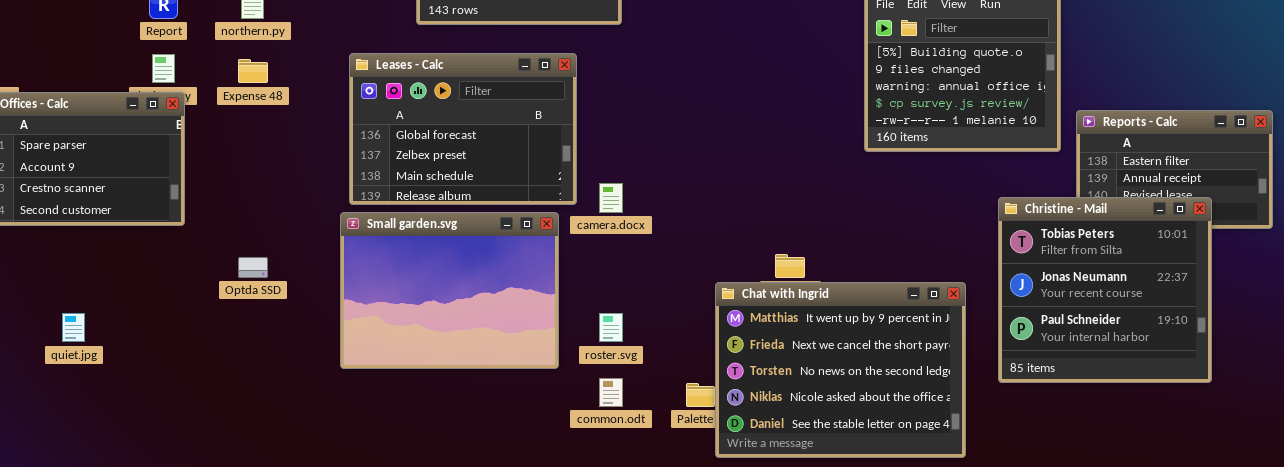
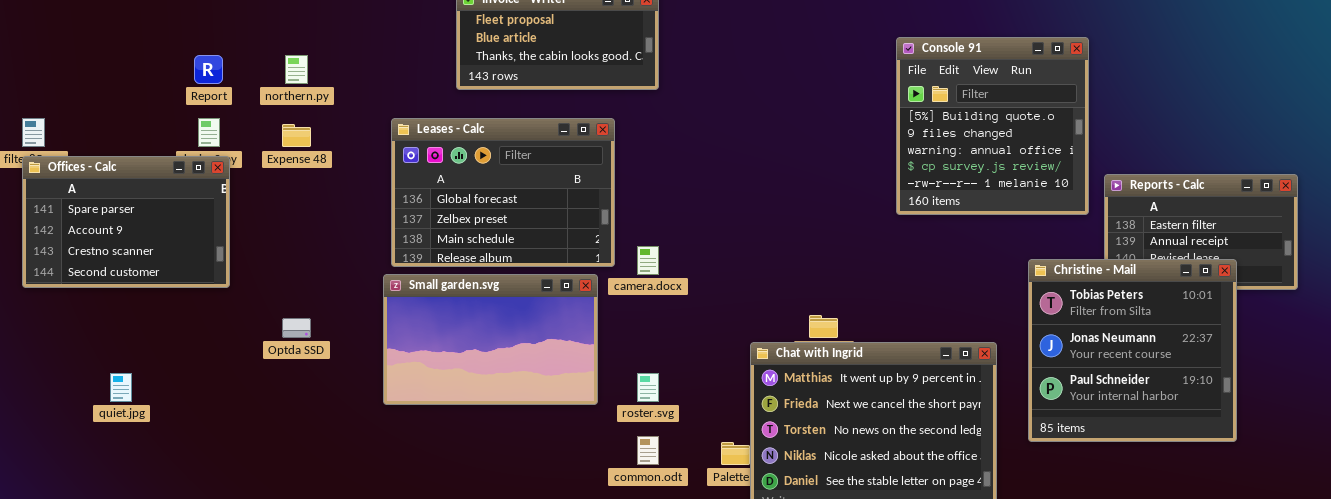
Small garden.svg: [340,212,559,369] -> [383,274,598,405], resized

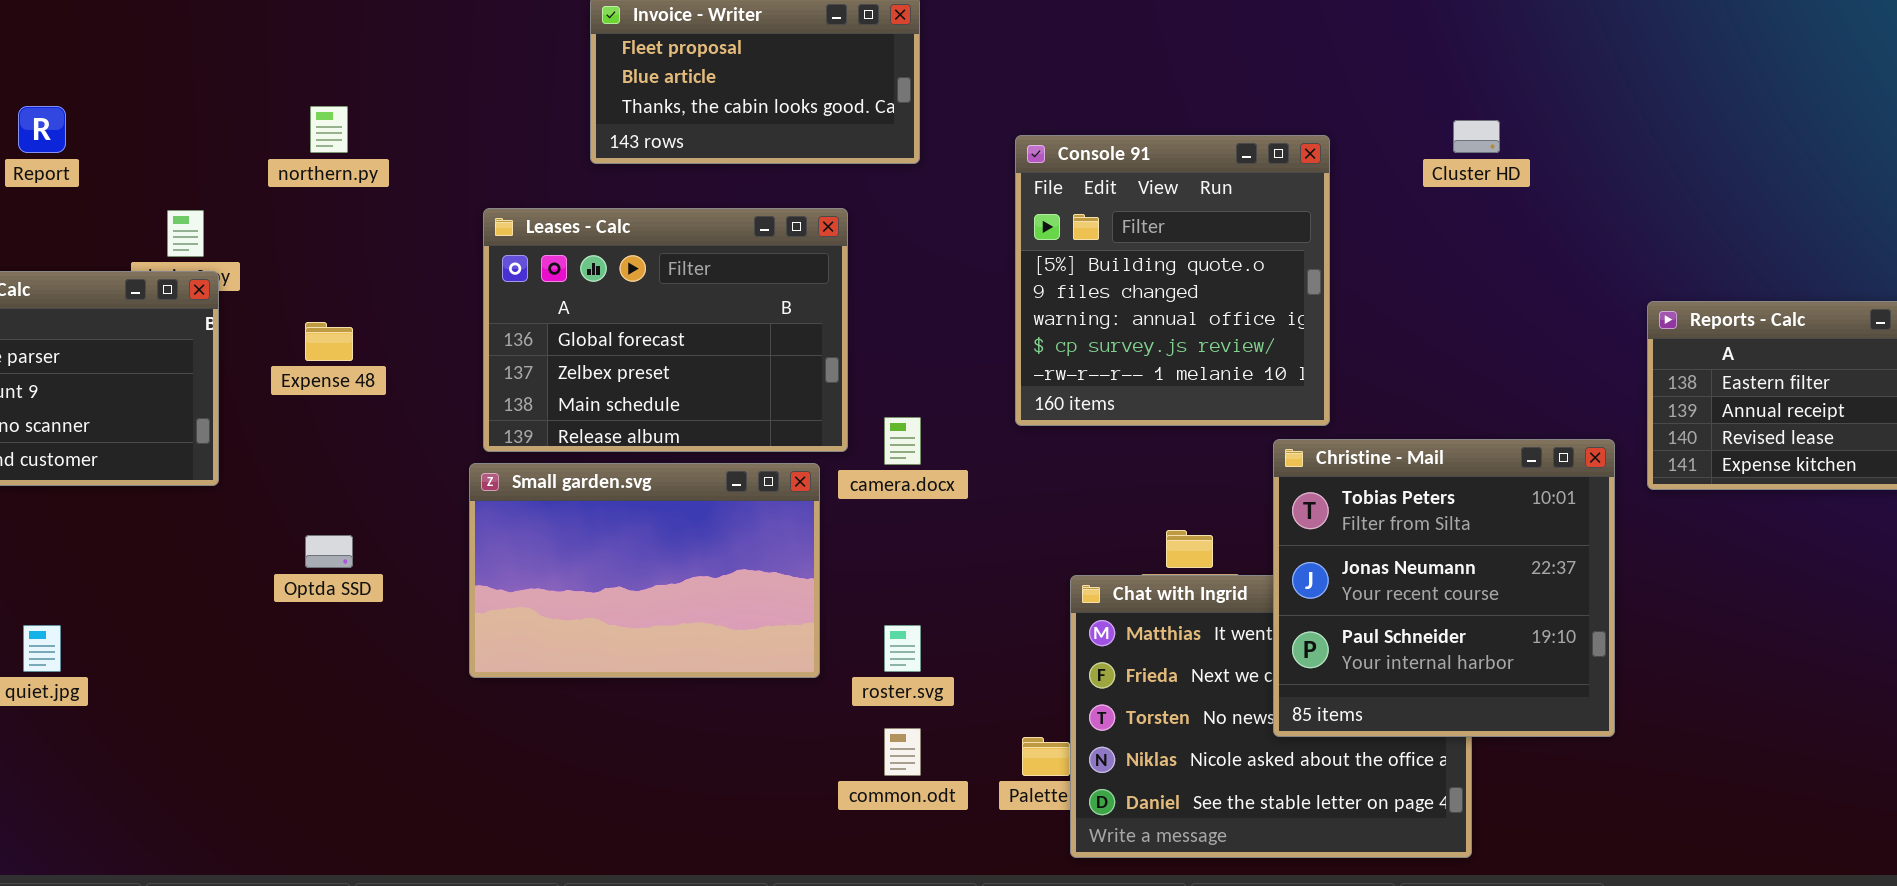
Console 91: [896,37,1089,215] -> [1015,135,1330,426], moved
Report: [194,55,223,84] -> [18,106,66,153], moved
Expense 48: [282,124,311,147] -> [305,322,353,361], moved
Christine - Mail: [1028,259,1237,442] -> [1273,439,1615,737], moved

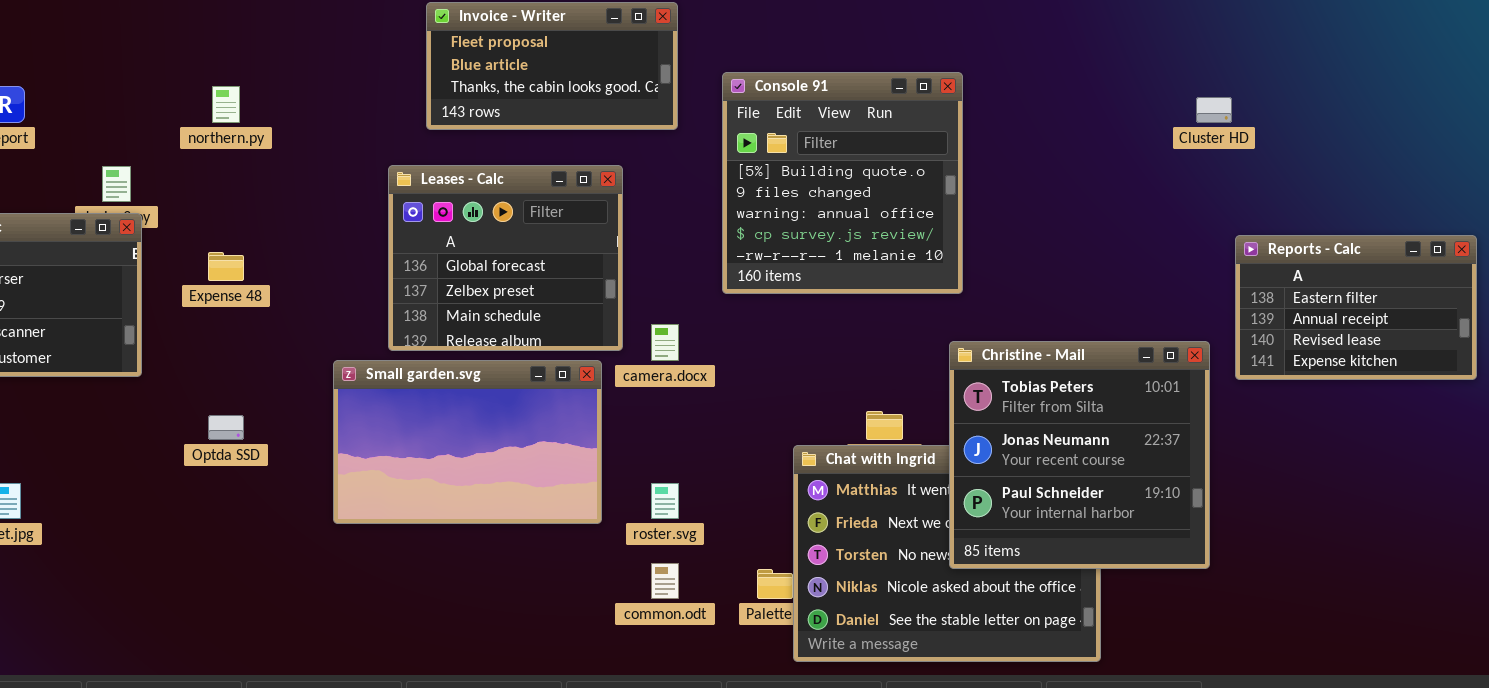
Cluster HD: [1453,120,1500,153] -> [1196,97,1232,123], moved
Console 91: [1015,135,1330,426] -> [722,72,963,294], moved
Leases - Calc: [483,208,848,452] -> [388,165,623,351], resized

